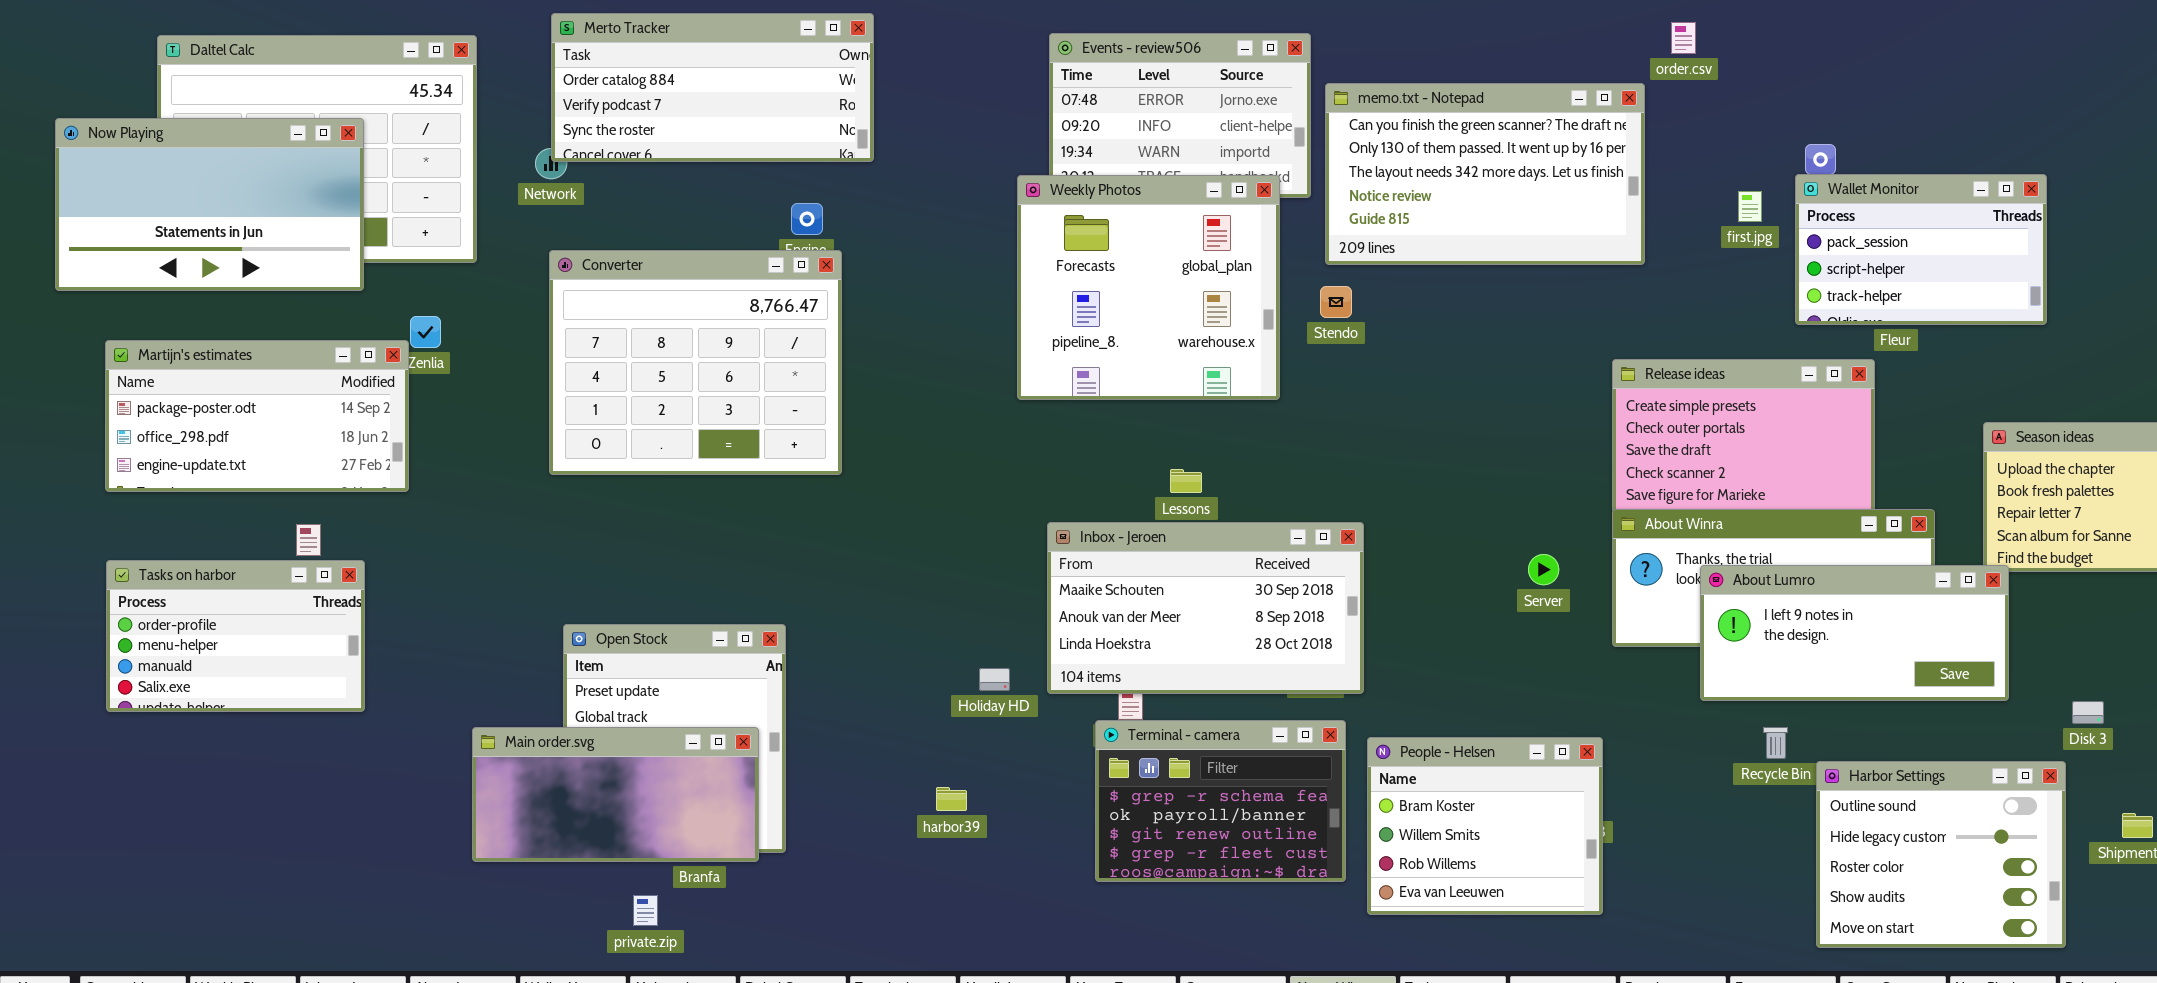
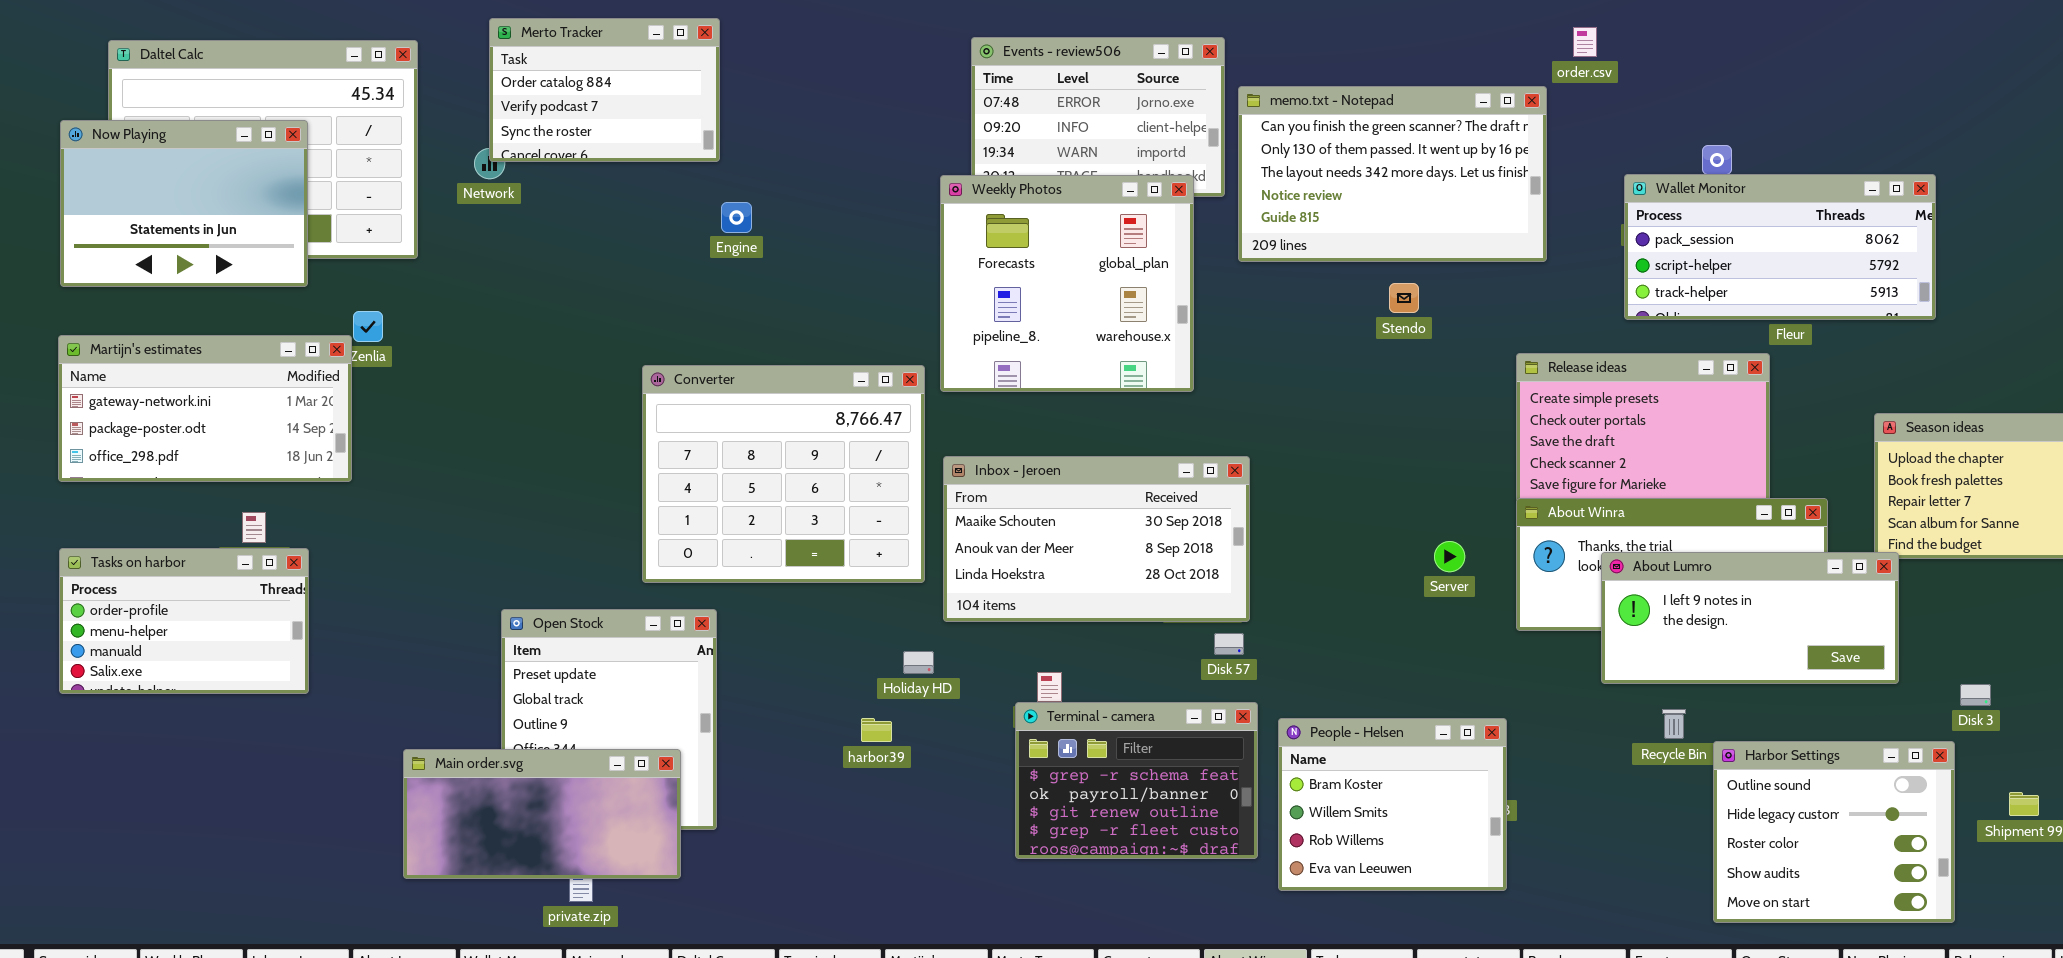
Merto Tracker: [551,13,874,162] -> [489,18,720,162], resized
Now Playing: [55,118,364,291] -> [60,120,308,287], resized
Wallet Monitor: [1795,174,2047,325] -> [1624,174,1936,320], resized
Converter: [549,250,842,475] -> [642,365,925,583], moved
Stendo: [1320,286,1352,318] -> [1389,283,1419,313], moved
Martijn's estimates: [105,340,409,492] -> [58,335,352,482], scrolled up 1 row
Inbox - Jeroen: [1047,522,1364,694] -> [943,456,1250,622], moved
Main order.svg: [472,727,759,862] -> [403,749,681,879], moved
harbor39: [936,787,967,811] -> [861,718,892,742], moved

